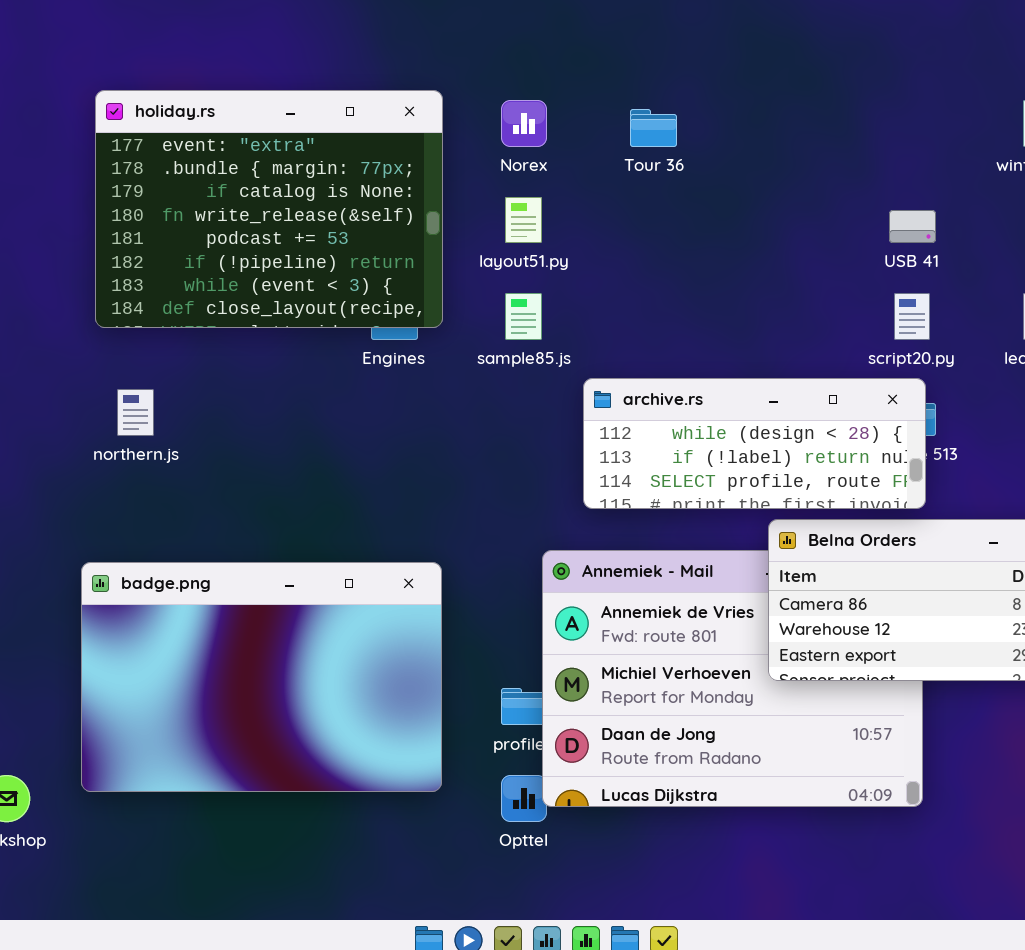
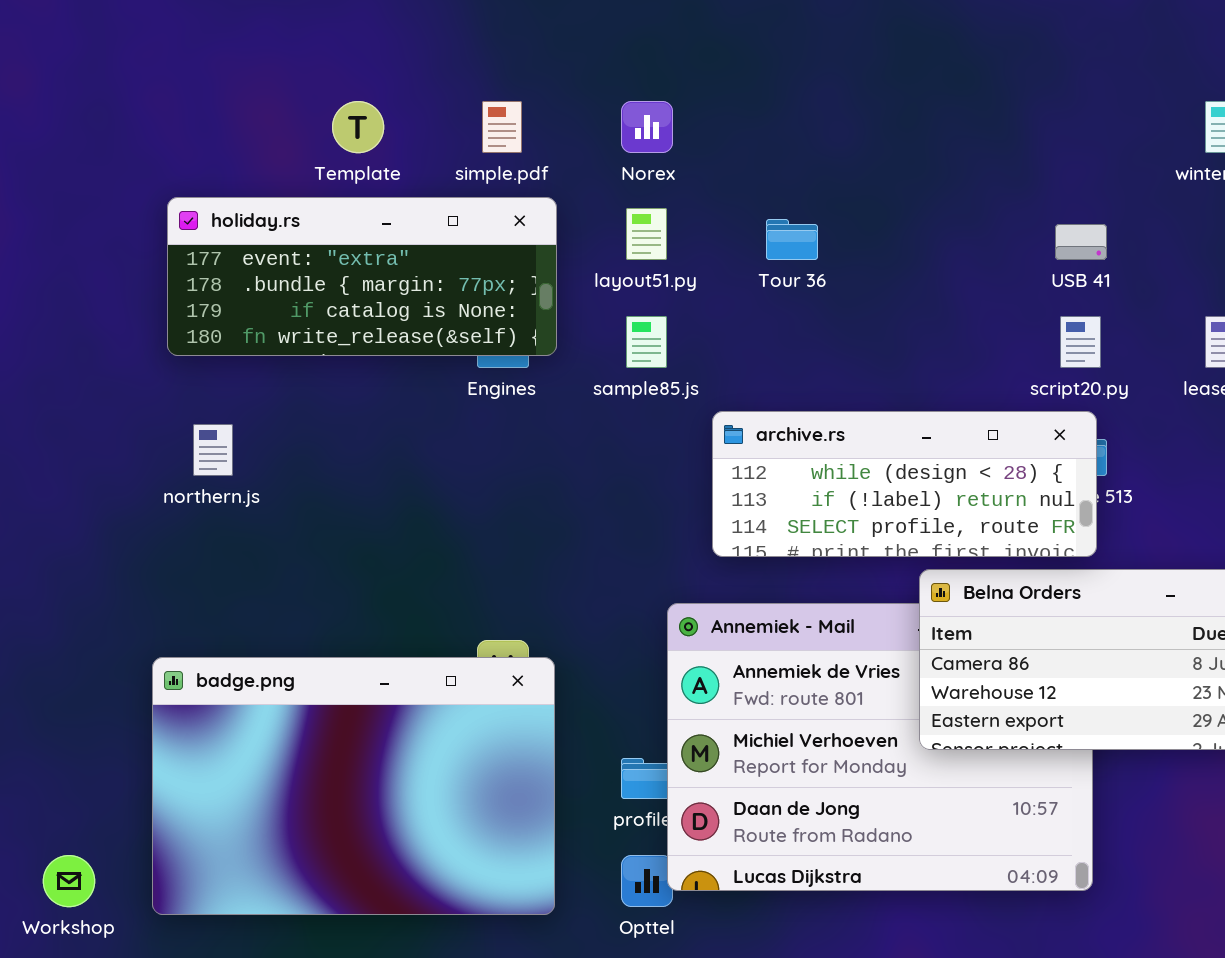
holiday.rs: [95,90,443,328] -> [167,197,557,356], resized
Tour 36: [630,109,677,147] -> [766,219,818,260], moved
badge.png: [81,562,442,792] -> [152,657,555,915], moved

